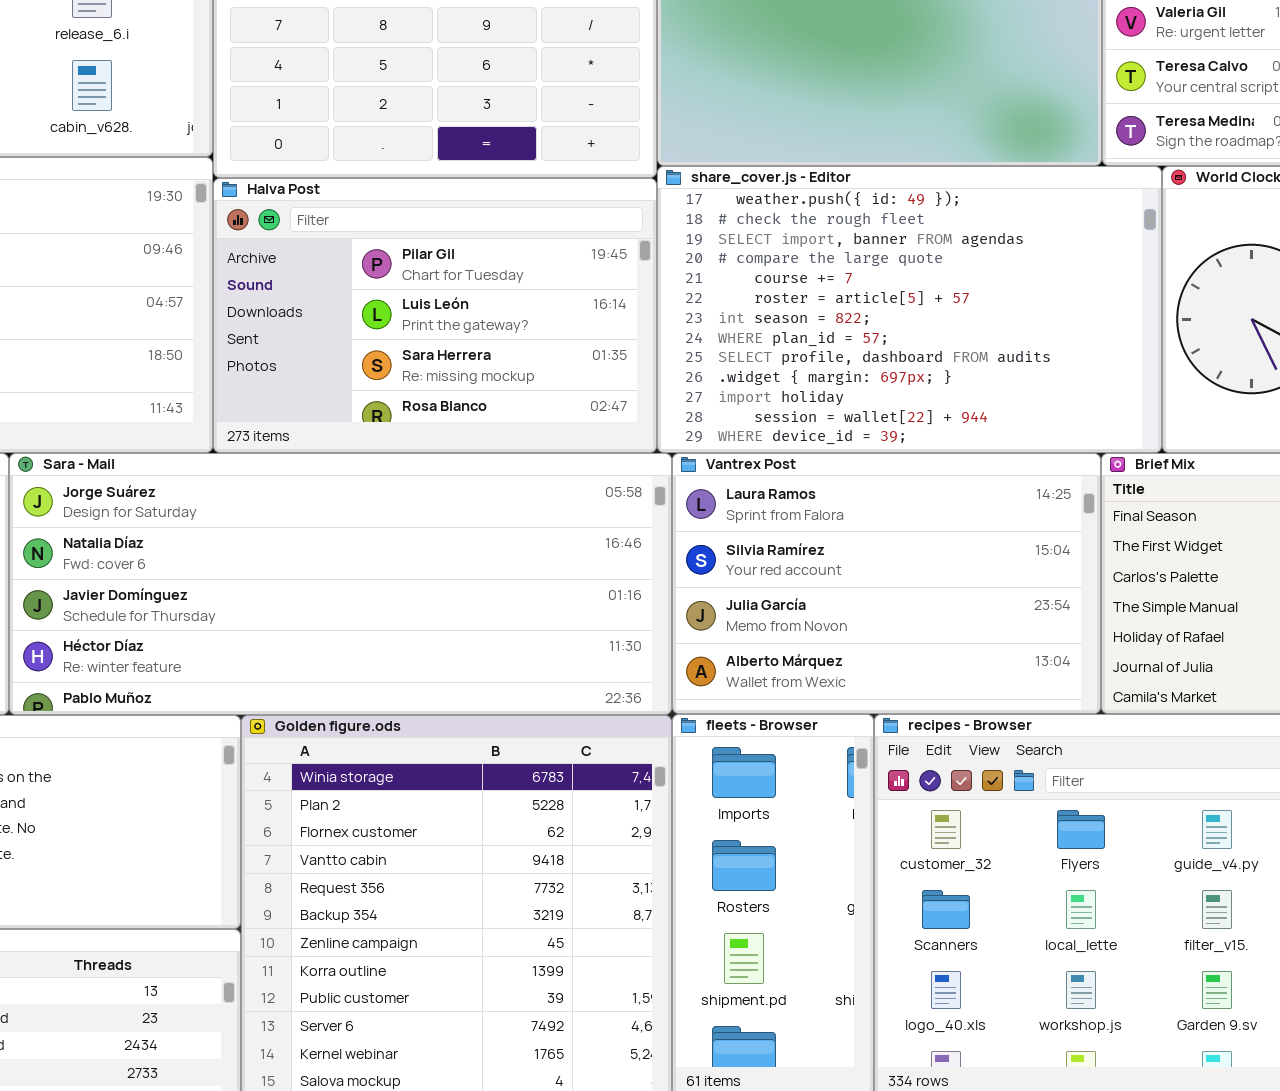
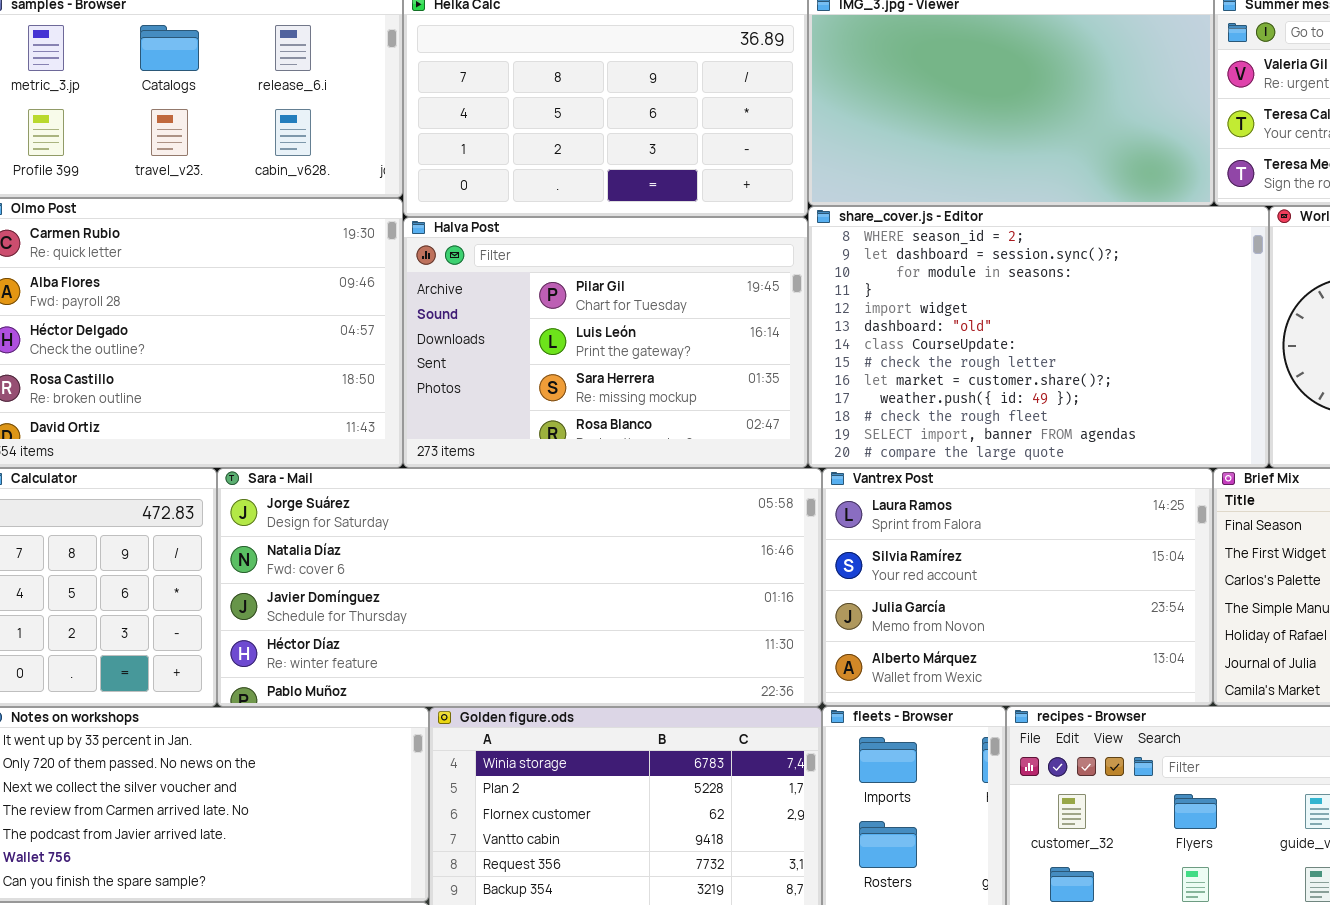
share_cover.js - Editor: [657,166,1162,453] -> [808,206,1269,468], scrolled up 9 rows

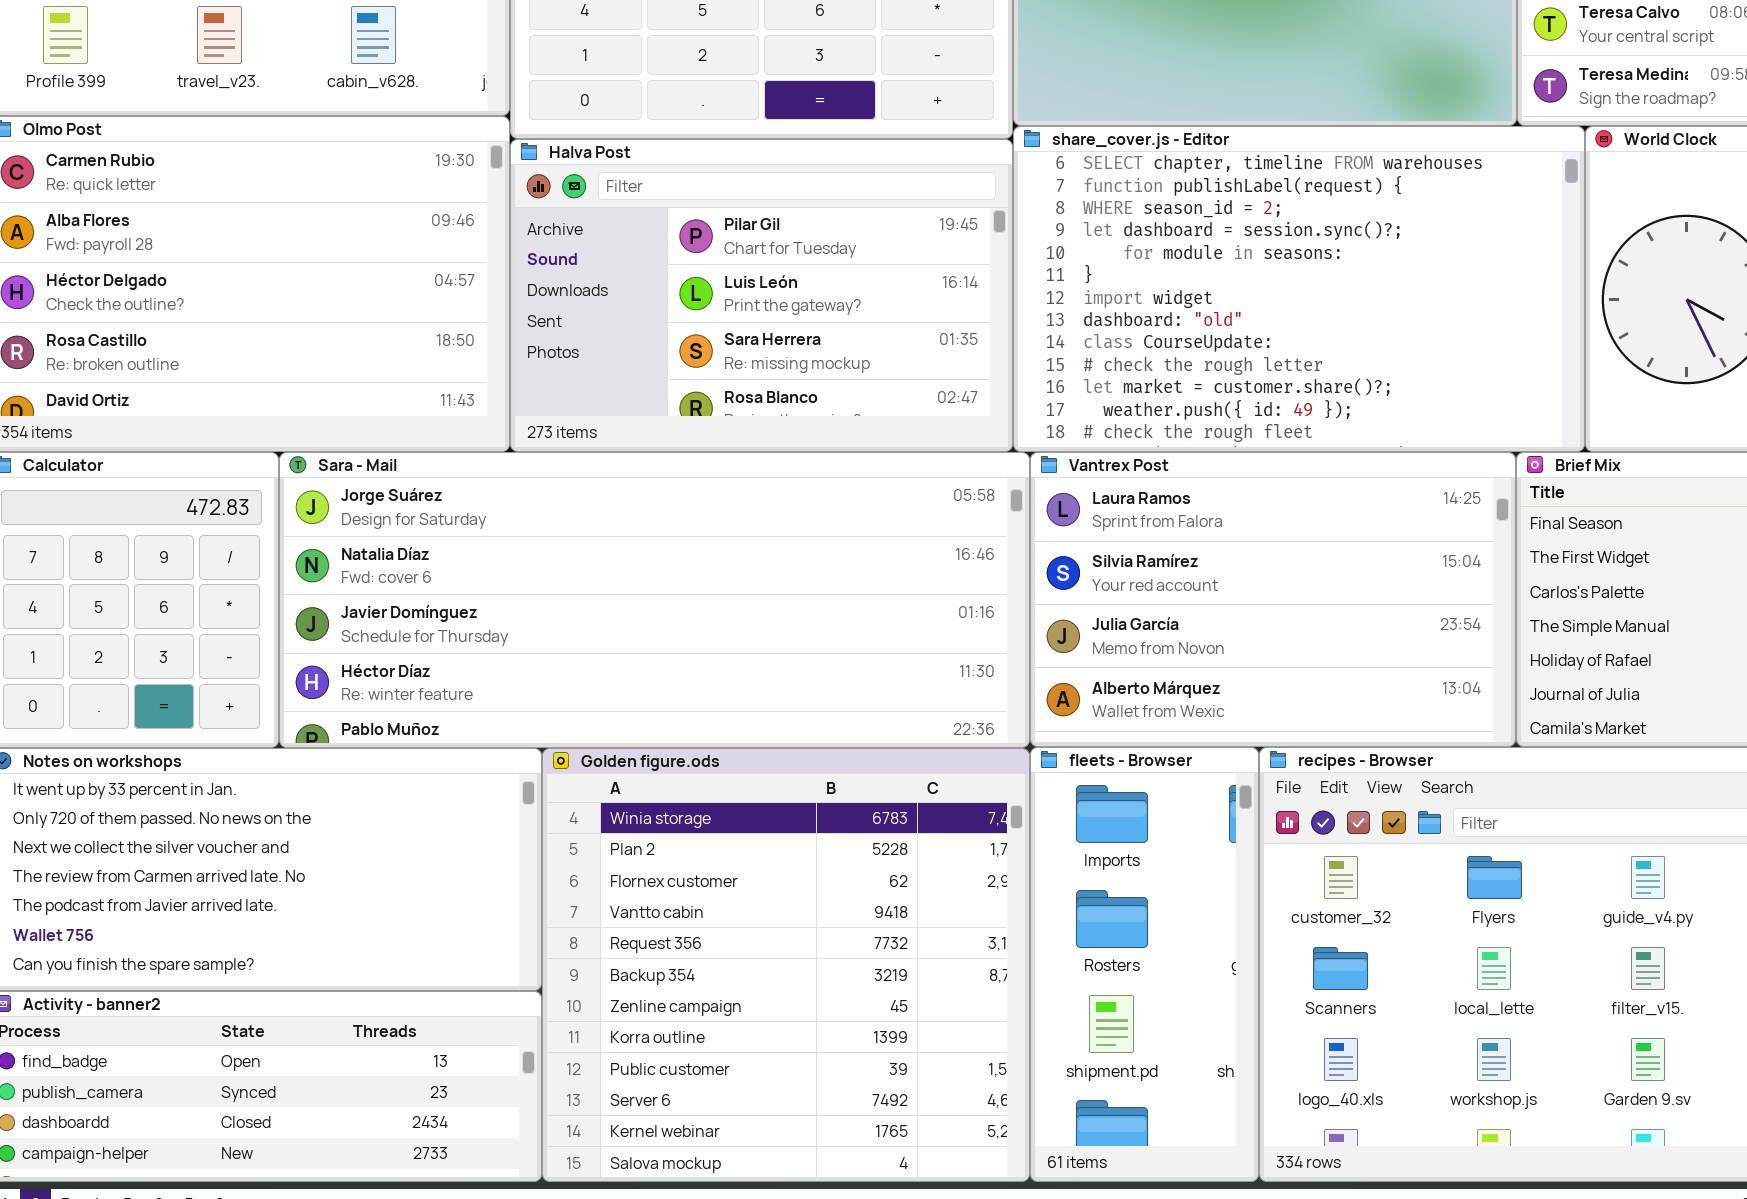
share_cover.js - Editor: [808,206,1269,468] -> [1013,126,1585,452], scrolled up 2 rows

